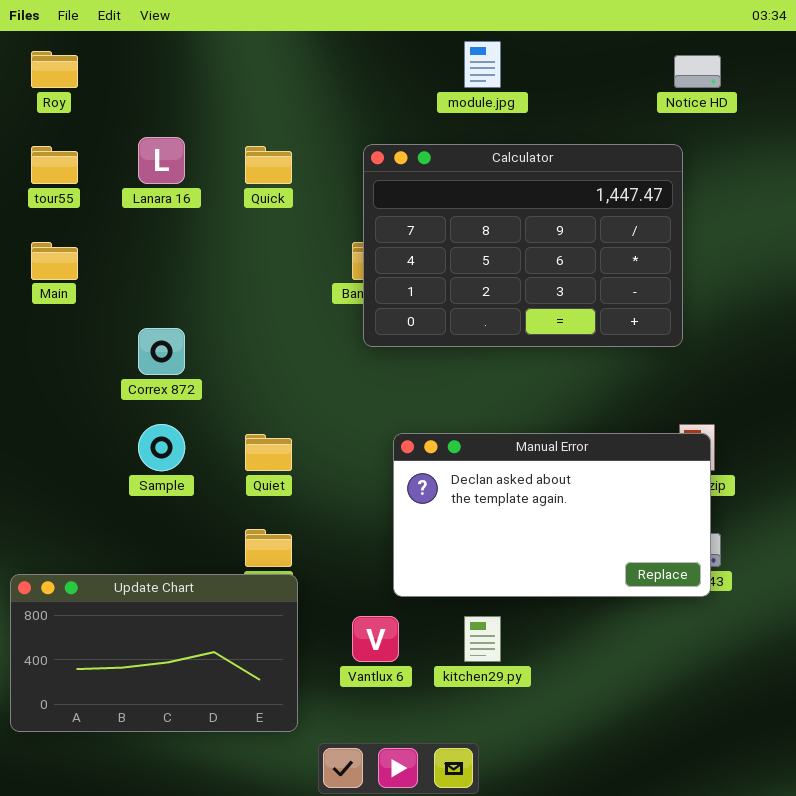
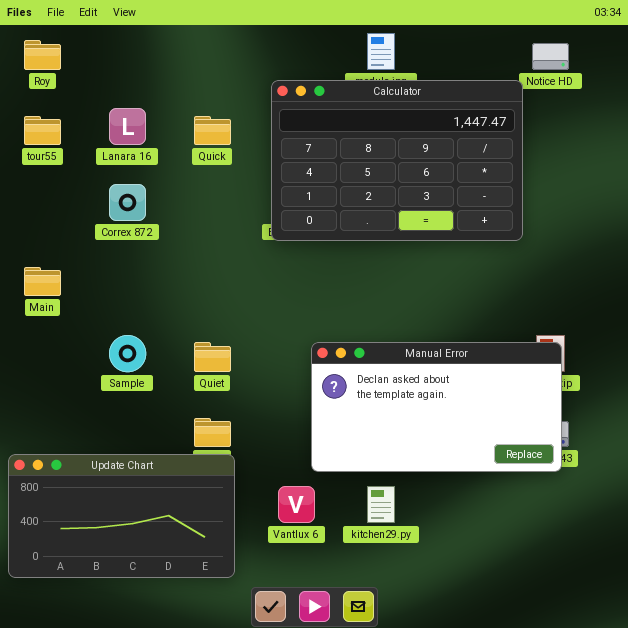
Calculator: [363,144,683,347] -> [271,80,523,241], moved
Main: [31,242,78,280] -> [24,267,61,296], moved
Correx 872: [138,328,185,375] -> [109,184,146,221], moved

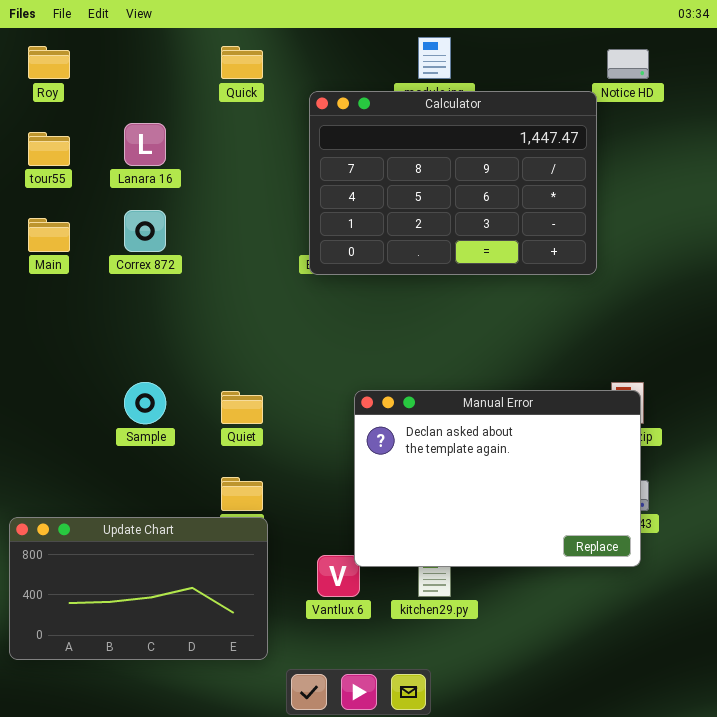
Quick: [194,116,231,145] -> [221,46,263,79], moved
Main: [24,267,61,296] -> [28,218,70,252], moved
Manual Error: [311,342,562,472] -> [354,390,641,567], resized

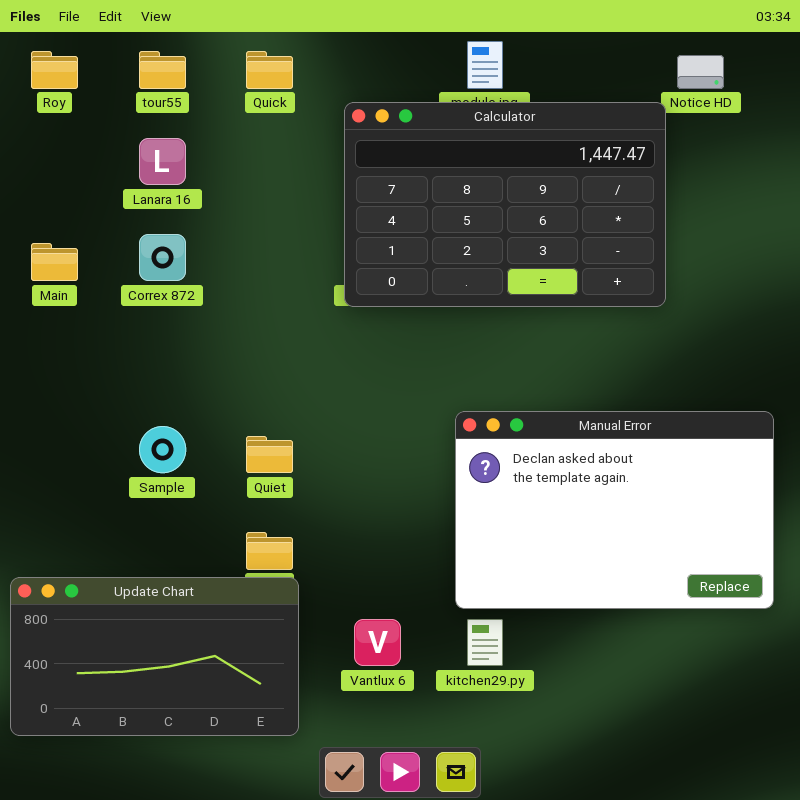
tour55: [28,132,70,166] -> [139,51,186,89], moved
Manual Error: [354,390,641,567] -> [455,411,774,609], moved

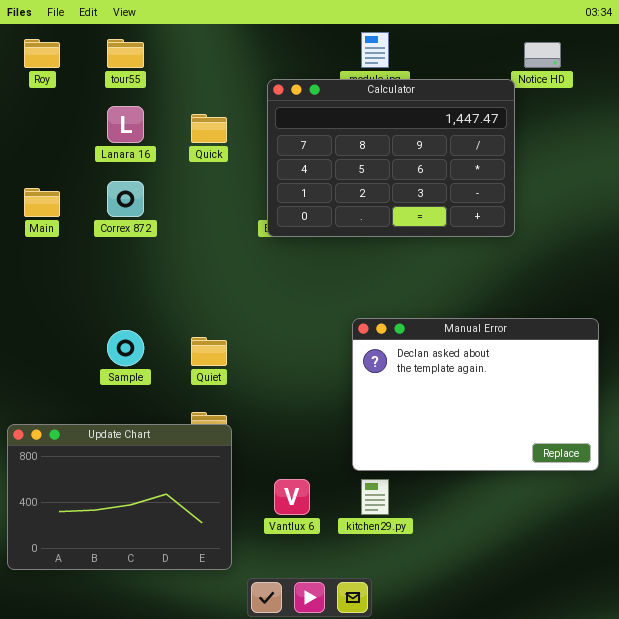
Quick: [246,51,293,89] -> [191,114,227,143], moved
Update Chart: [10,577,299,736] -> [7,424,232,570], resized

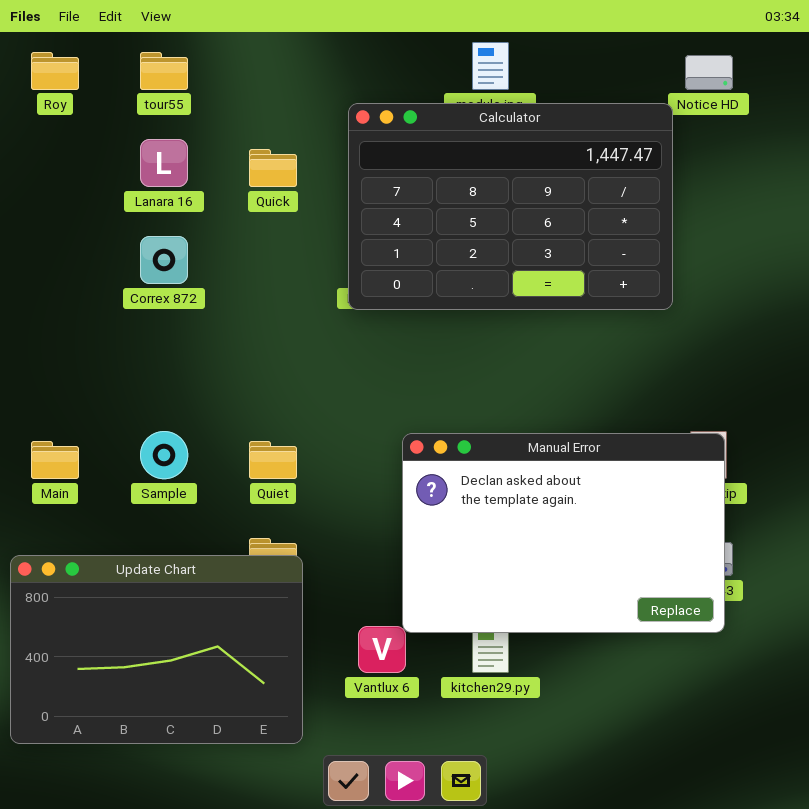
Main: [24,188,60,217] -> [31,441,79,479], moved
Manual Error: [352,318,599,471] -> [402,433,725,633], moved

